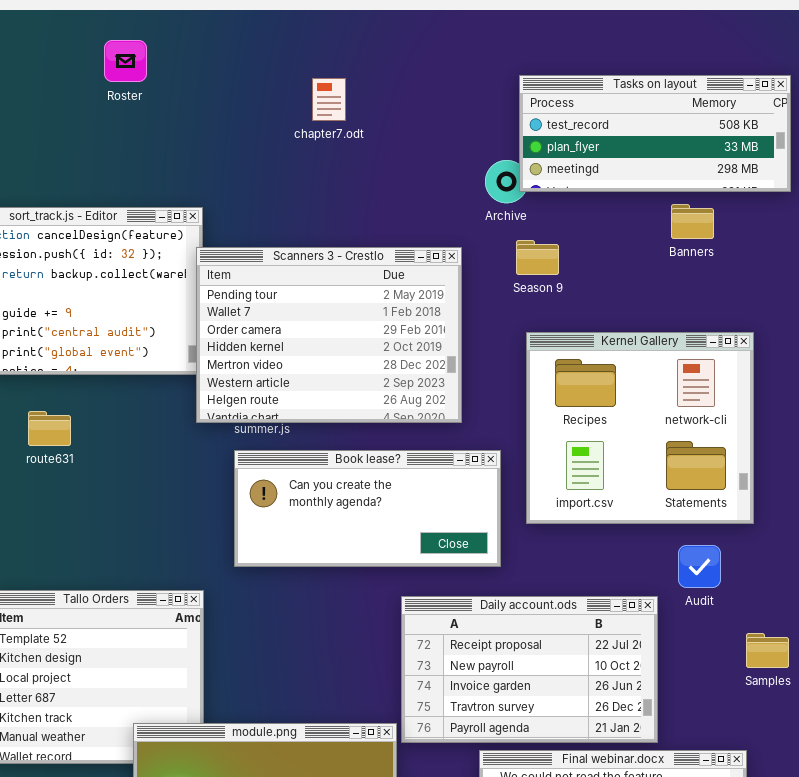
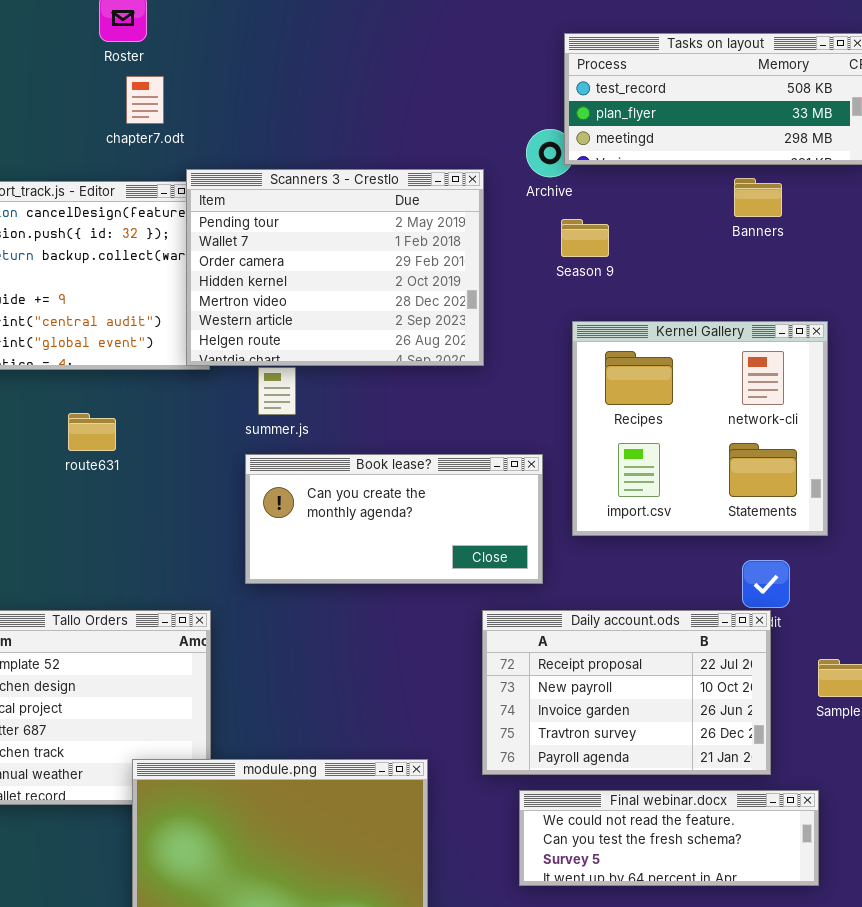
chapter7.odt: [312,78,346,121] -> [126,76,164,124], moved
Scanners 3 - Crestlo: [196,247,462,423] -> [186,169,484,366], moved
route631: [28,411,71,446] -> [68,413,116,451], moved
Daily account.ods: [401,596,658,743] -> [482,610,771,775], moved

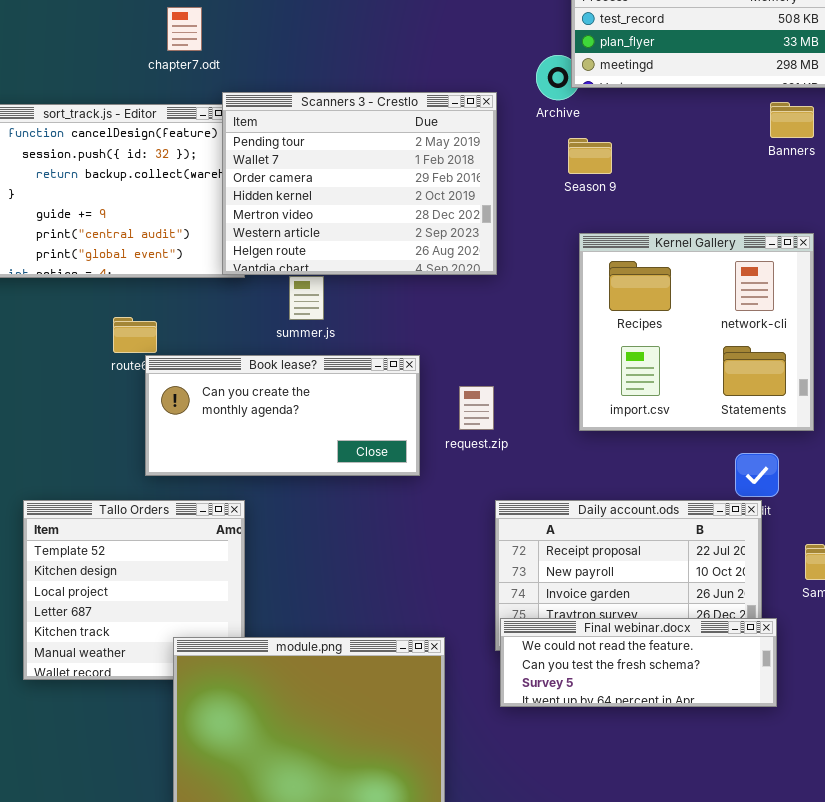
Banners: [734,178,782,217] -> [770,102,814,138], moved
Book lease?: [245,454,543,584] -> [145,355,420,476], moved
Final webinar.docx: [519,790,819,886] -> [500,618,777,707], moved

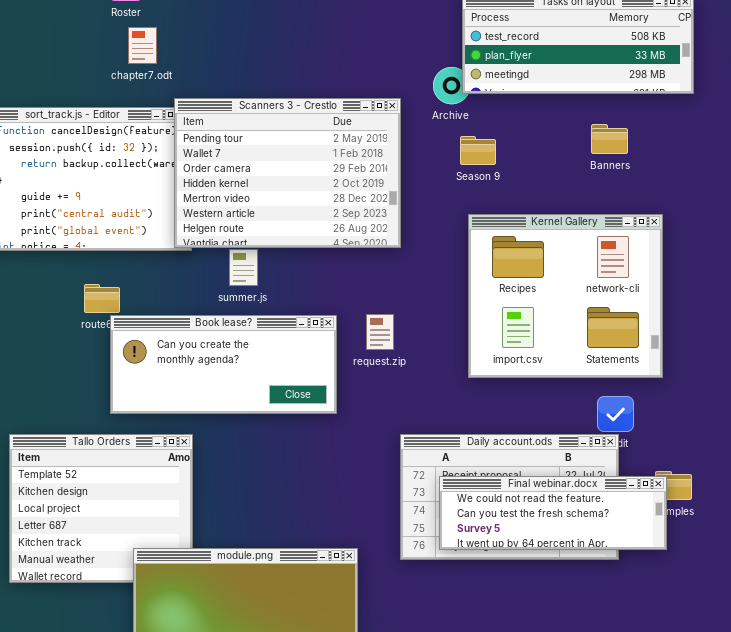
Banners: [770,102,814,138] -> [591,124,628,154], moved
request.zip: [459,386,494,430] -> [366,314,394,350], moved
Final webinar.docx: [500,618,777,707] -> [439,476,667,550], moved

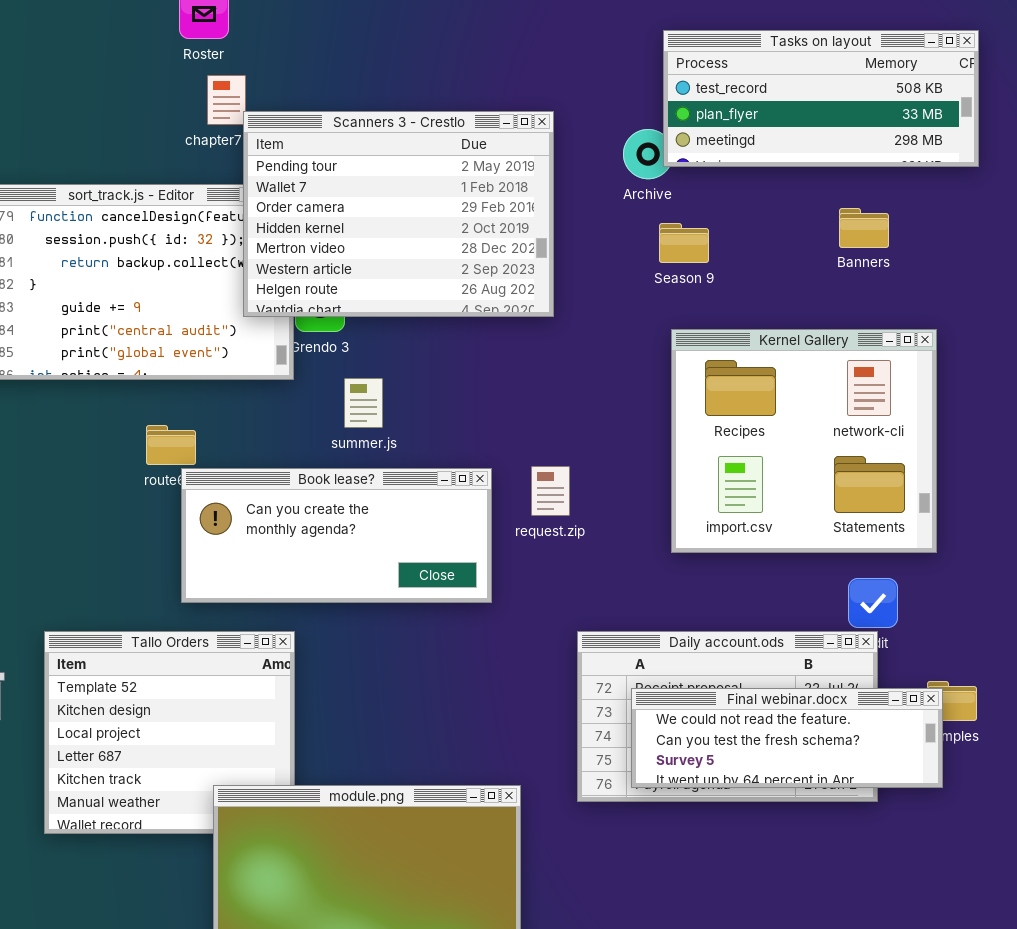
Scanners 3 - Crestlo: [174,98,401,248] -> [243,111,554,317], moved

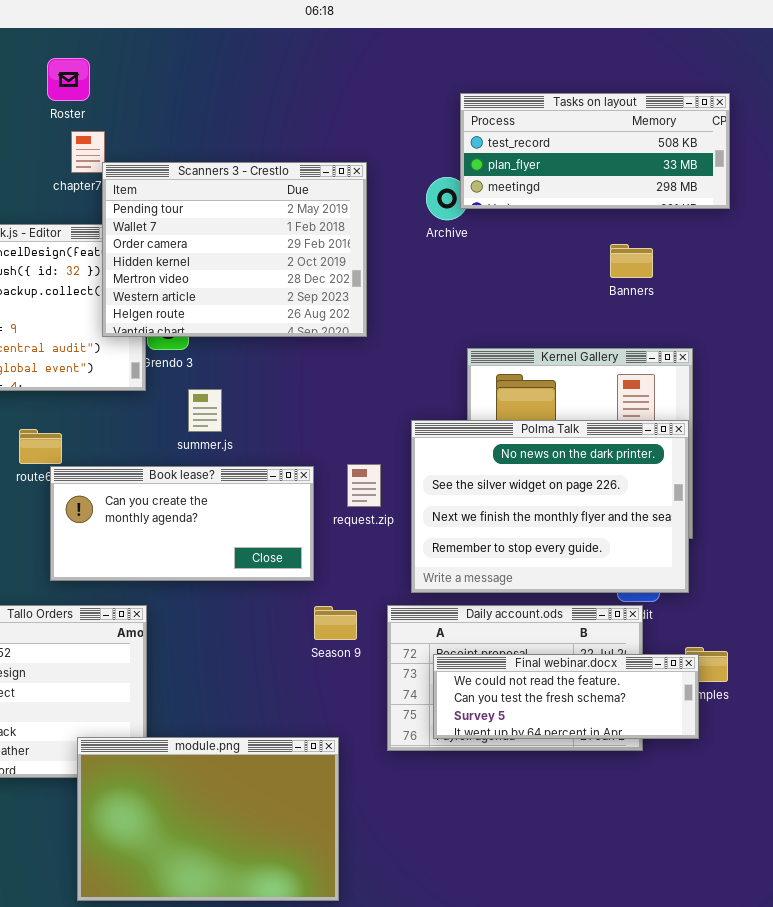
Season 9: [659,223,709,263] -> [314,606,357,640], moved
Polma Talk: none -> [411,420,689,593], opened

